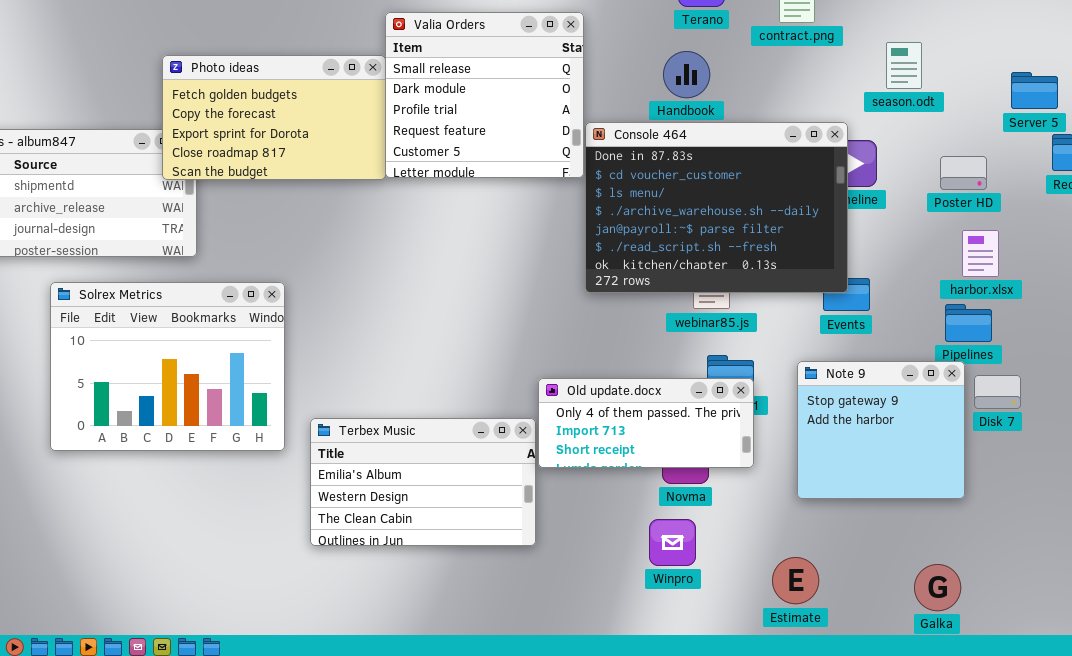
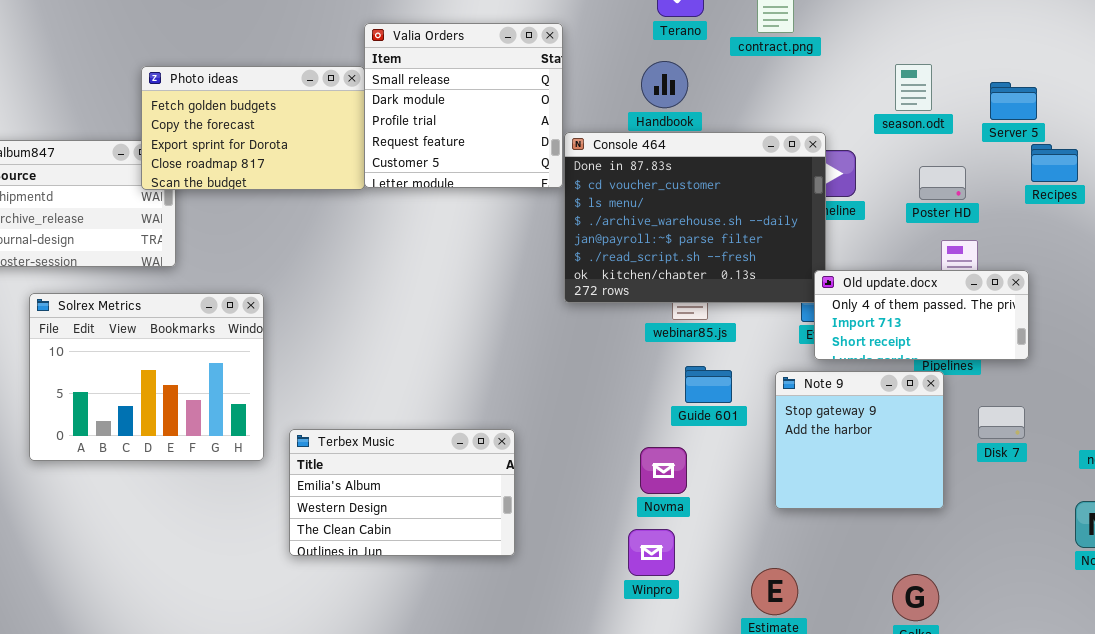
season.odt: [886,42,922,89] -> [895,64,932,111], moved
Disk 7: [974,375,1021,409] -> [978,406,1025,439], moved
Old update.docx: [538,378,754,468] -> [814,270,1029,360], moved

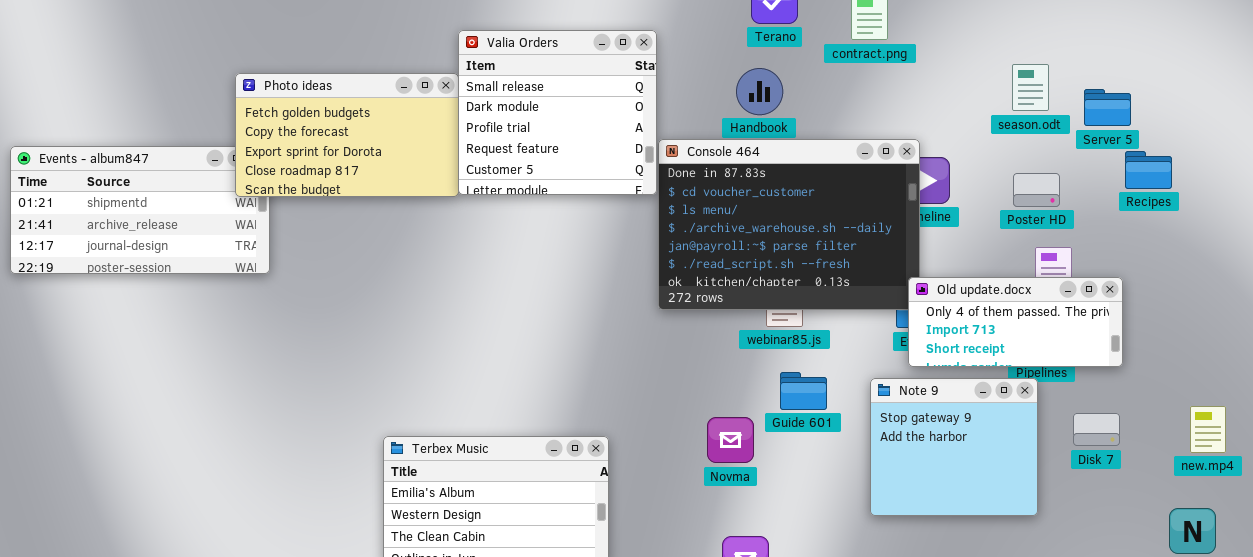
season.odt: [895,64,932,111] -> [1012,64,1049,111], moved
Solrex Metrics: [29,293,264,461] -> none, closed
Novma: [640,447,687,494] -> [707,417,754,463], moved

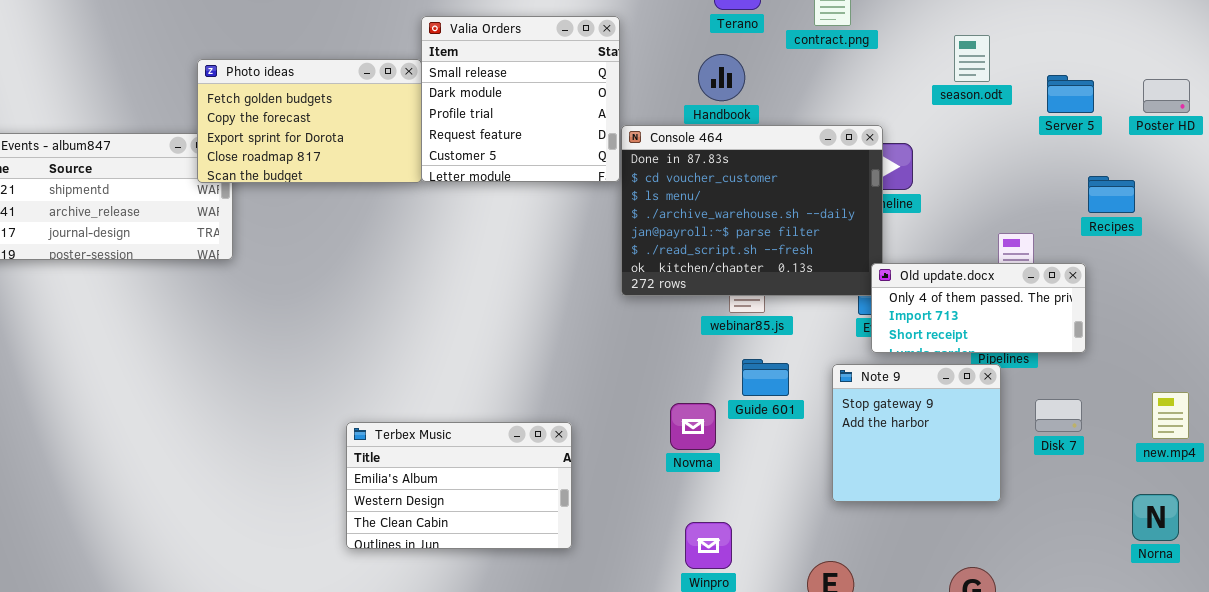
season.odt: [1012,64,1049,111] -> [954,35,990,82], moved
Recipes: [1125,151,1172,189] -> [1088,176,1135,213], moved
Poster HD: [1013,173,1060,207] -> [1143,79,1190,113], moved

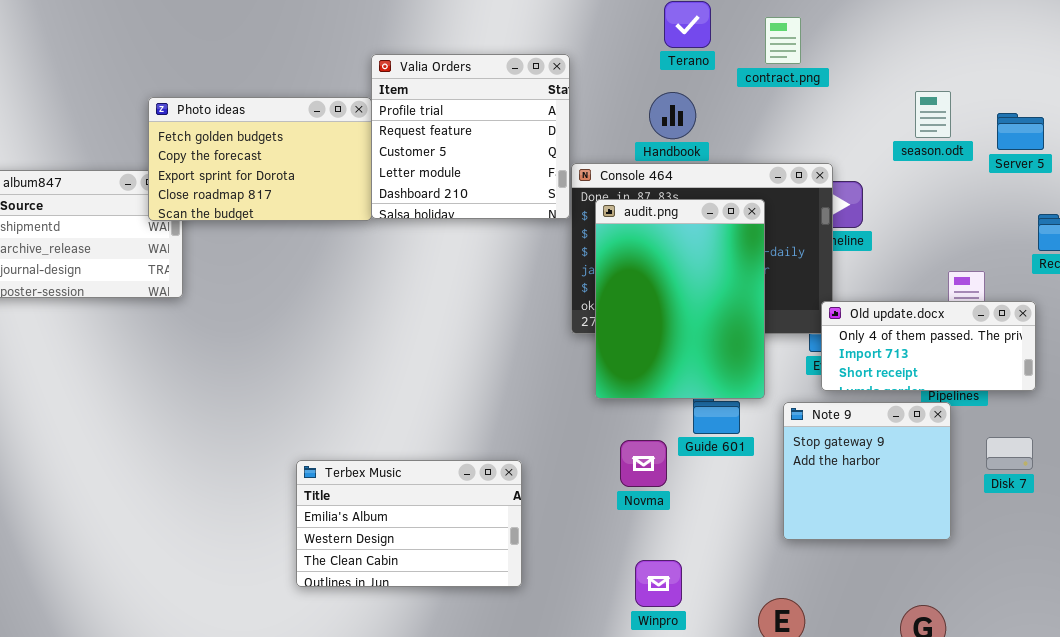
Valia Orders: [421,16,620,182] -> [371,54,570,219], scrolled down 2 rows
season.odt: [954,35,990,82] -> [915,91,951,138], moved
audit.png: none -> [595,199,765,399], opened

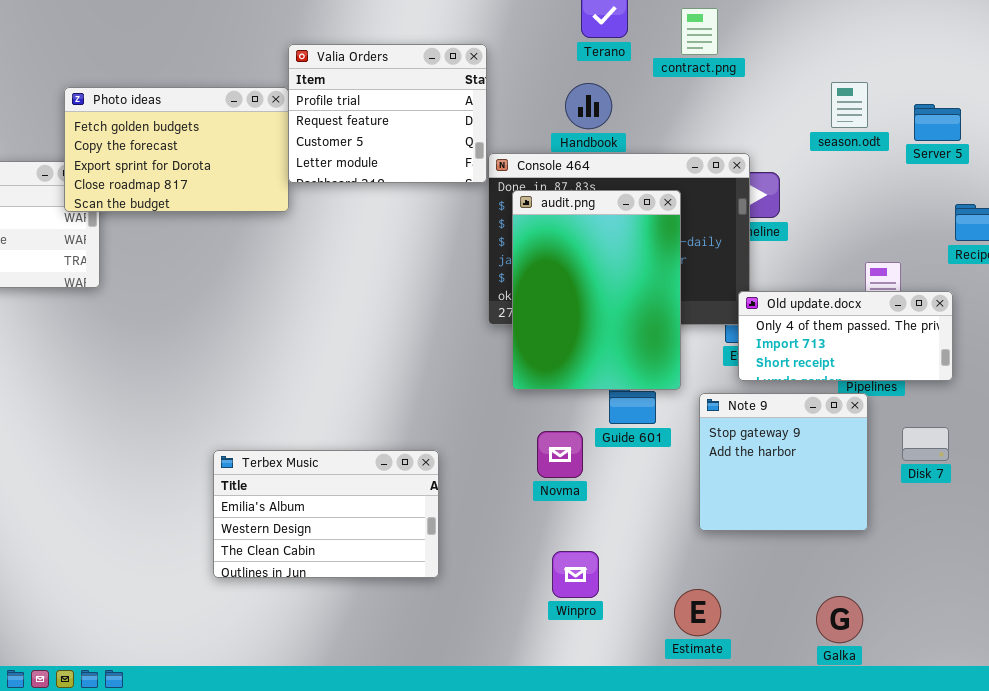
Valia Orders: [371,54,570,219] -> [288,44,487,183], resized

